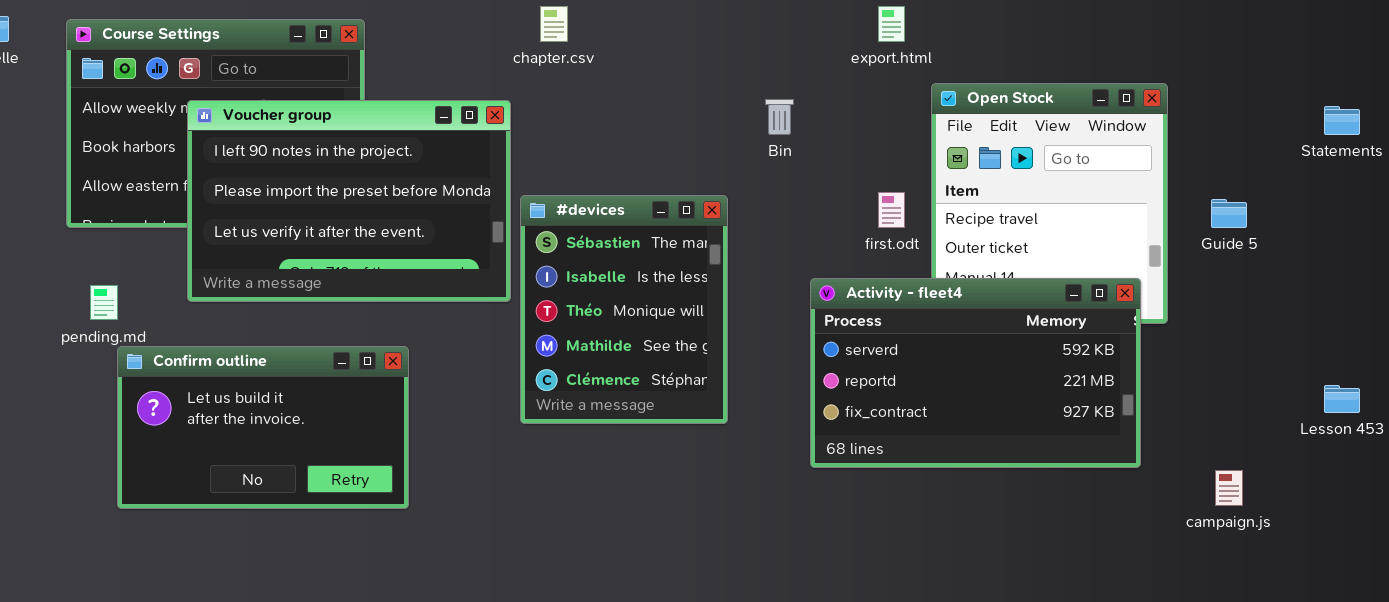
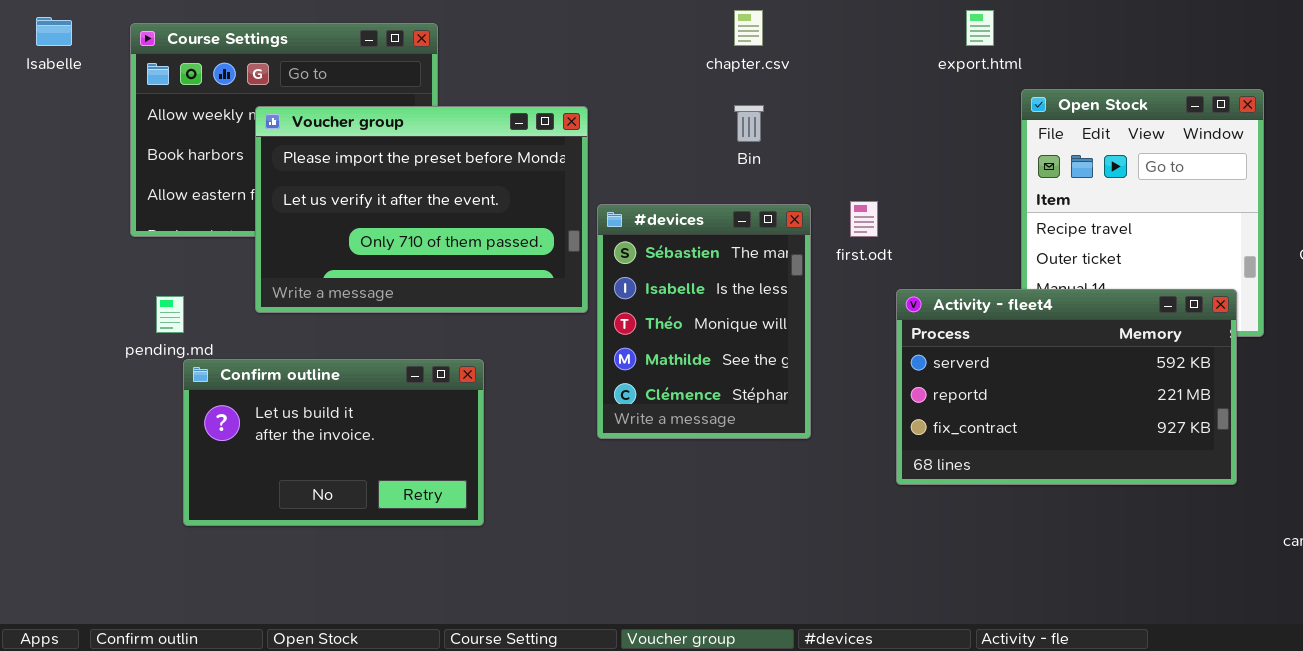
chapter.csv: [540,6,568,42] -> [734,10,763,46], moved
Bin: [765,99,794,135] -> [734,105,764,142], moved
Voucher group: [187,100,511,302] -> [255,106,588,313], scrolled down 1 row
first.odt: [878,192,905,228] -> [850,201,878,237], moved

